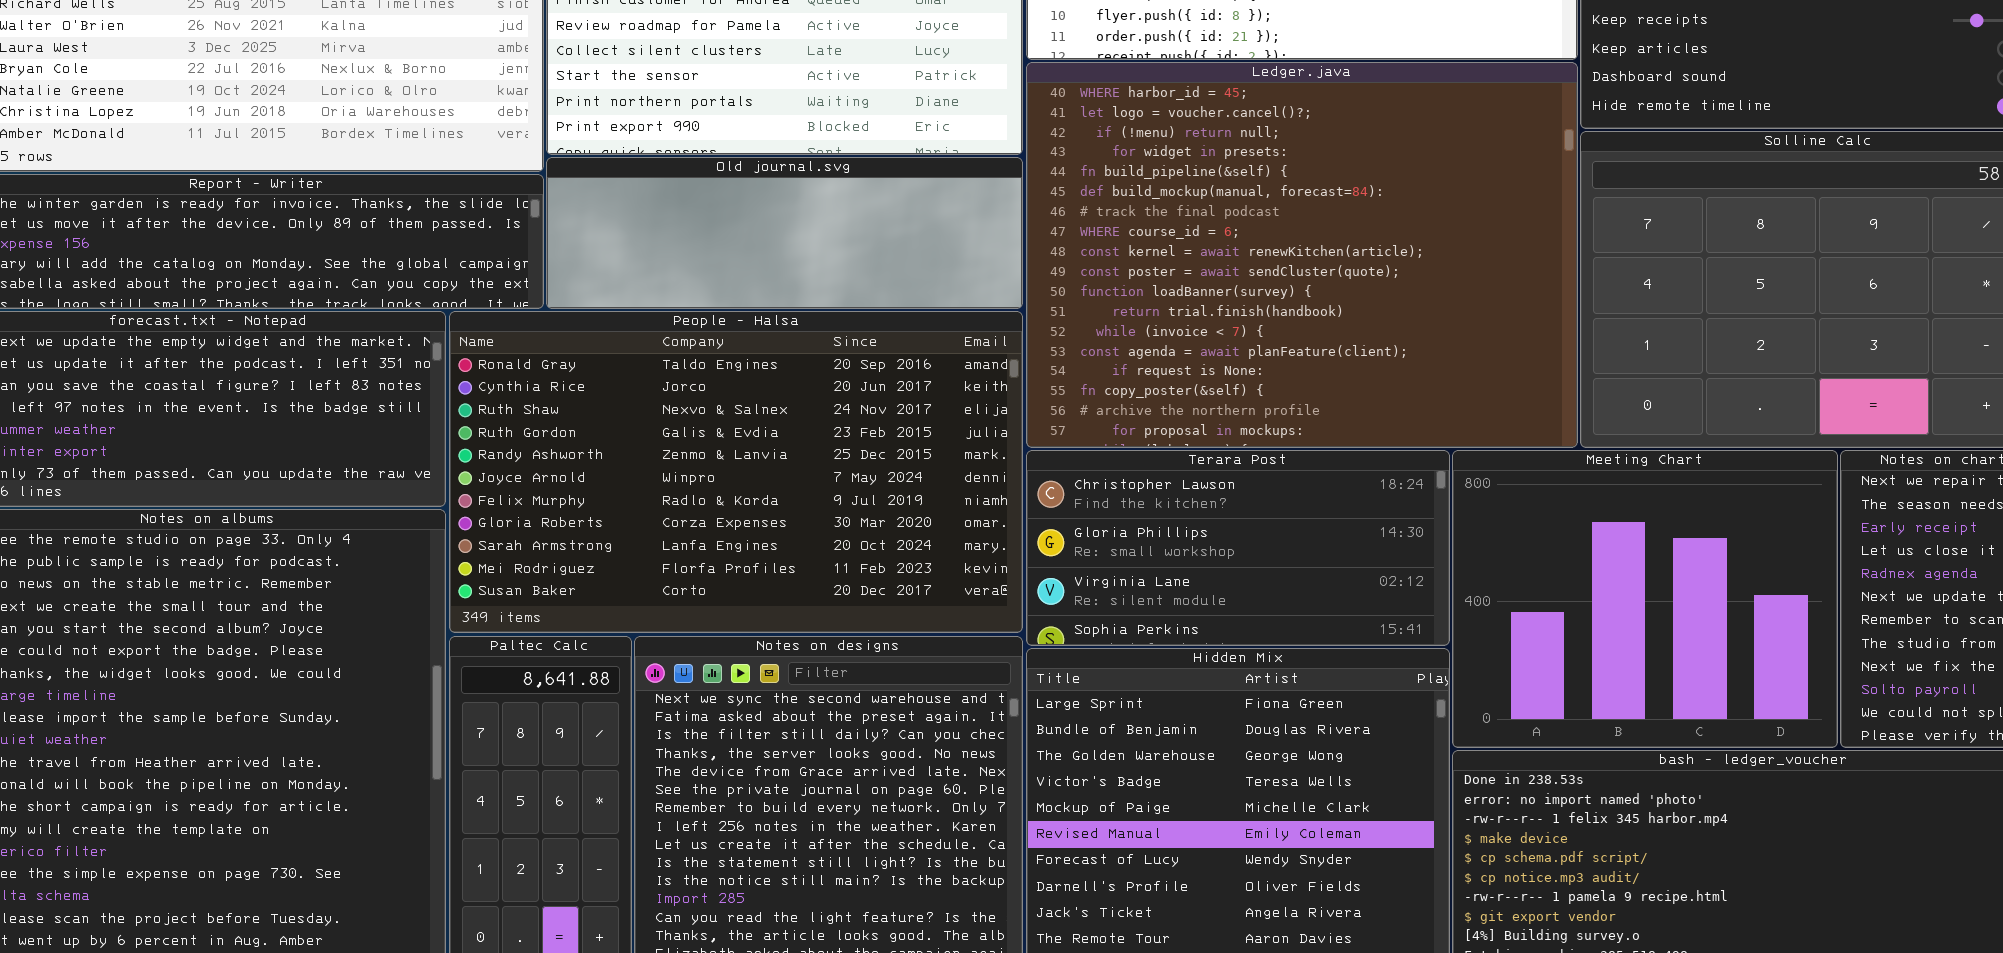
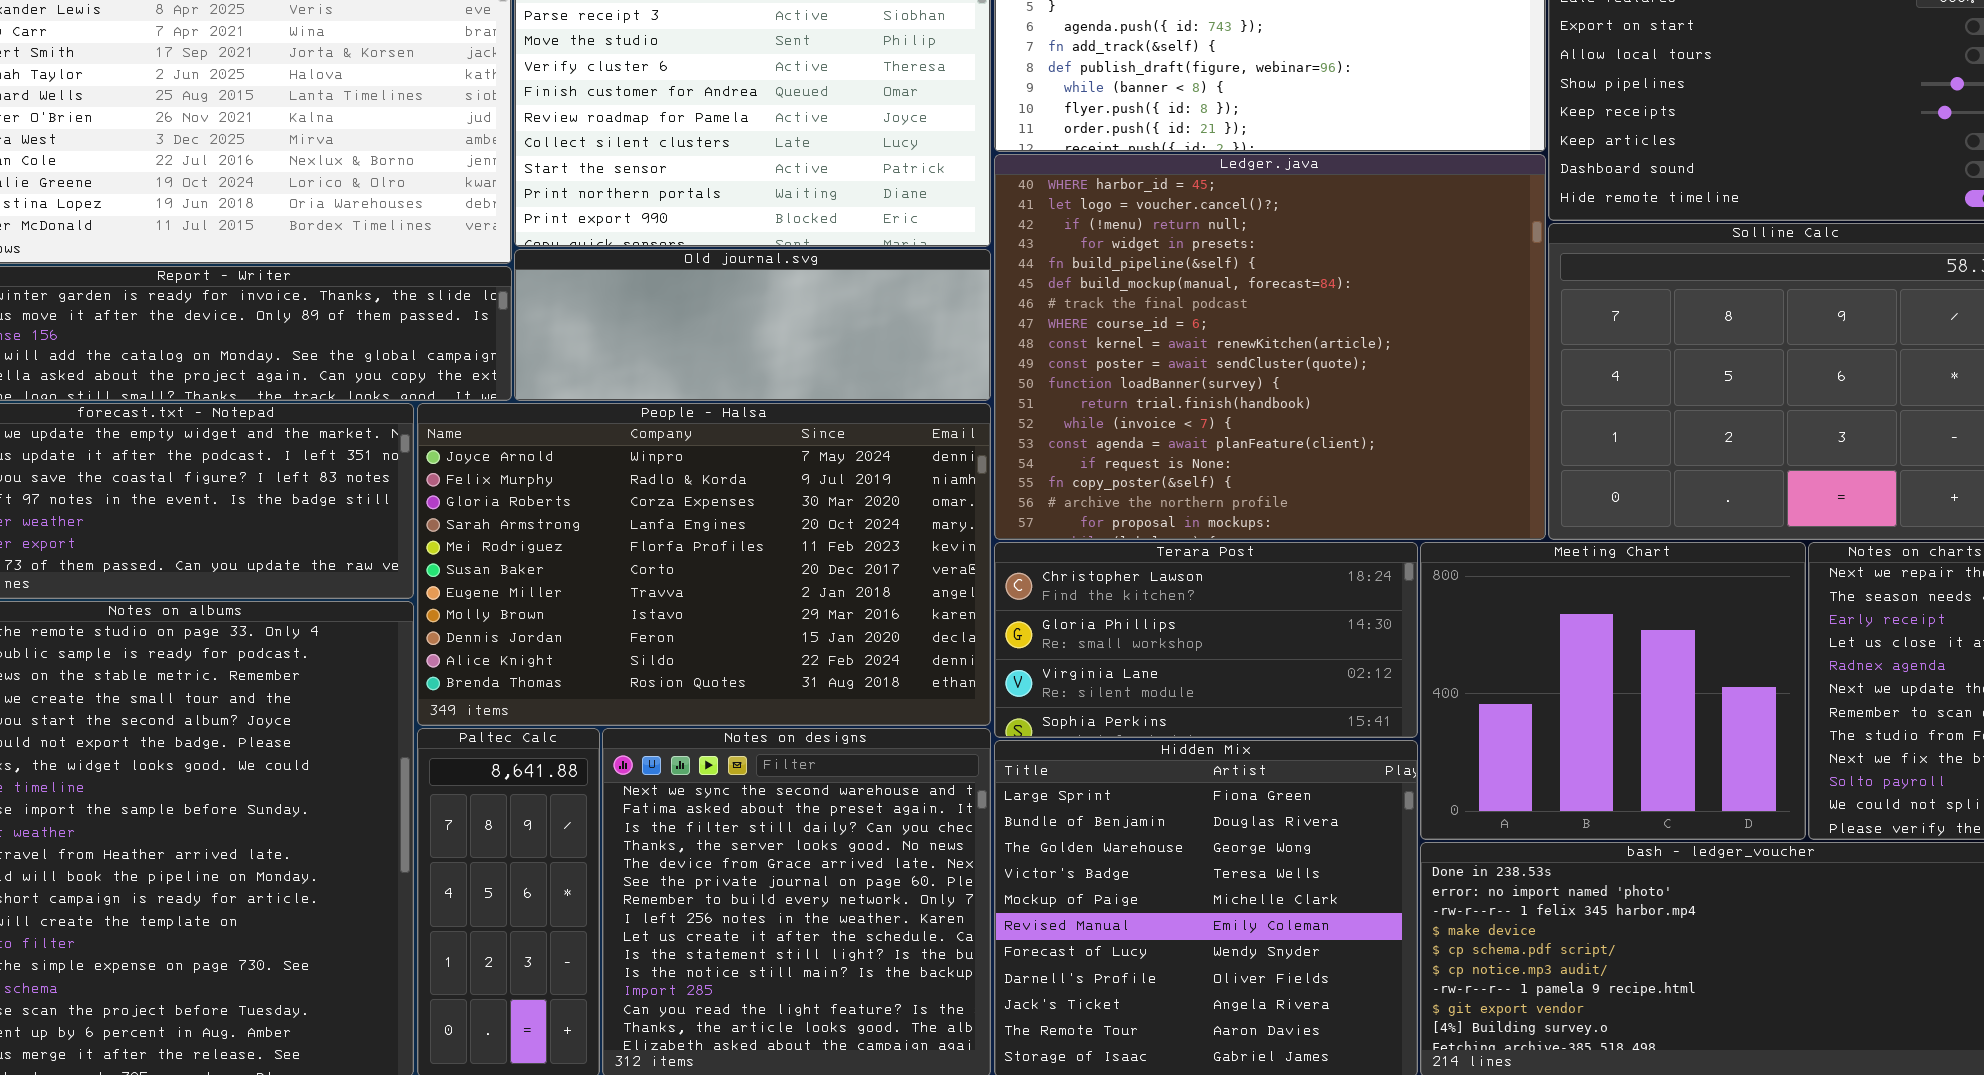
People - Halsa: [449,311,1023,633] -> [417,403,991,726], scrolled down 5 rows

